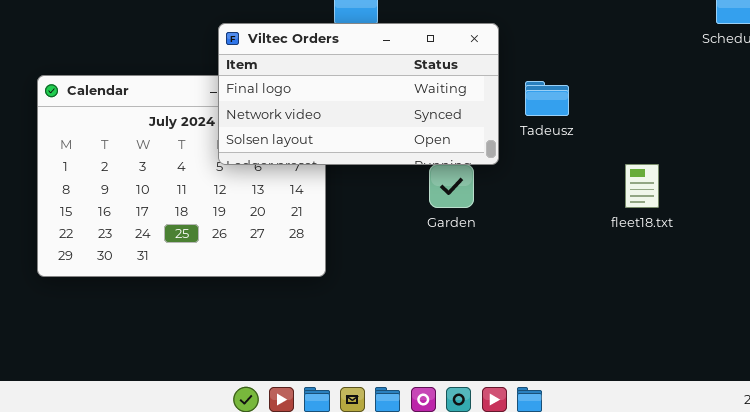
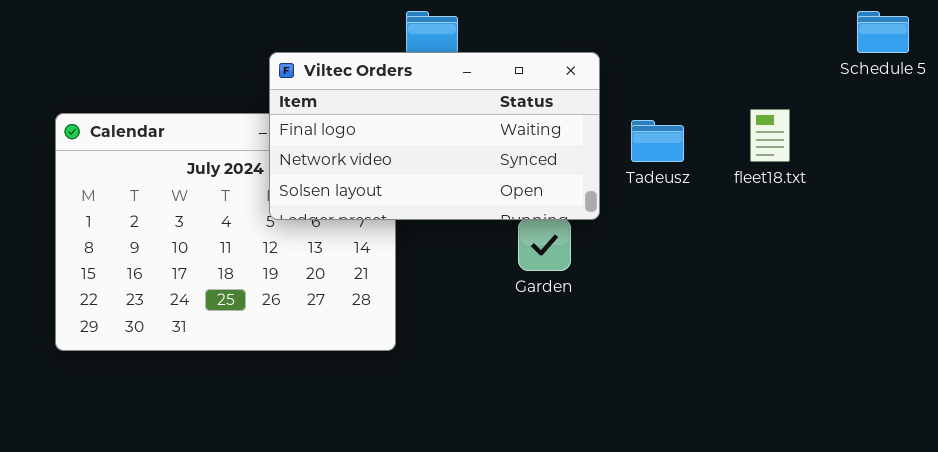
fleet18.txt: [625,164,659,208] -> [750,109,790,162], moved

